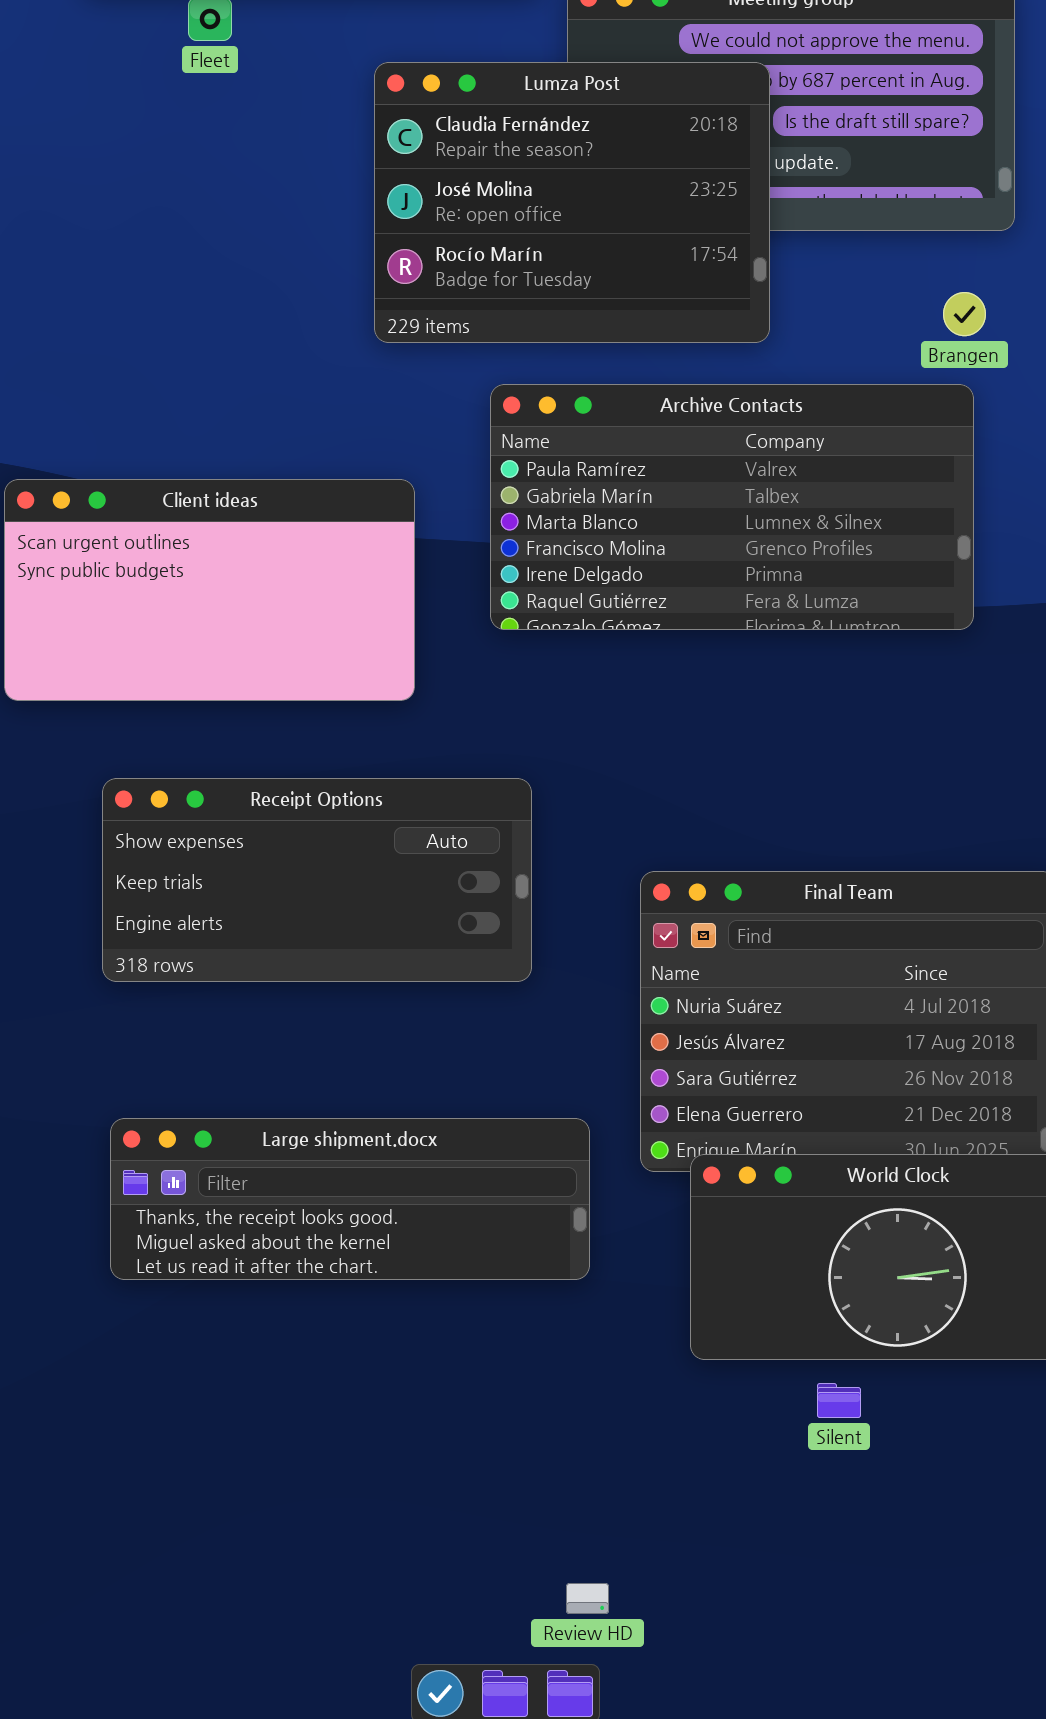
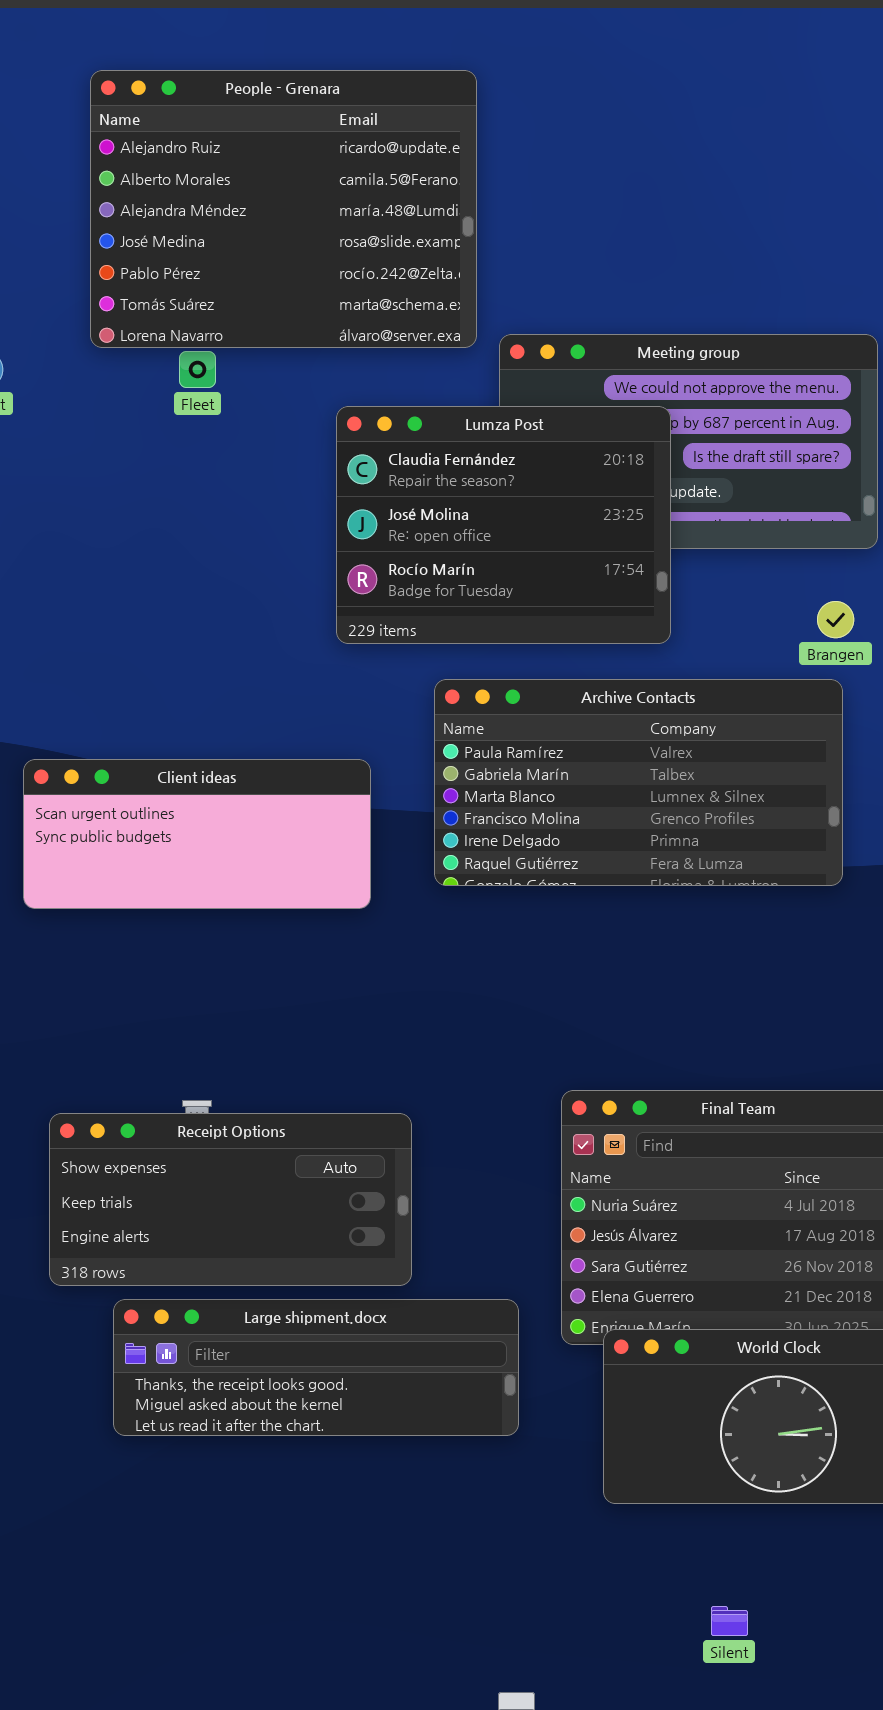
Client ideas: [4,479,415,701] -> [23,759,371,909], resized
Receipt Options: [102,778,532,982] -> [49,1113,412,1286], moved
Silent: [817,1383,861,1418] -> [711,1606,748,1636], moved

